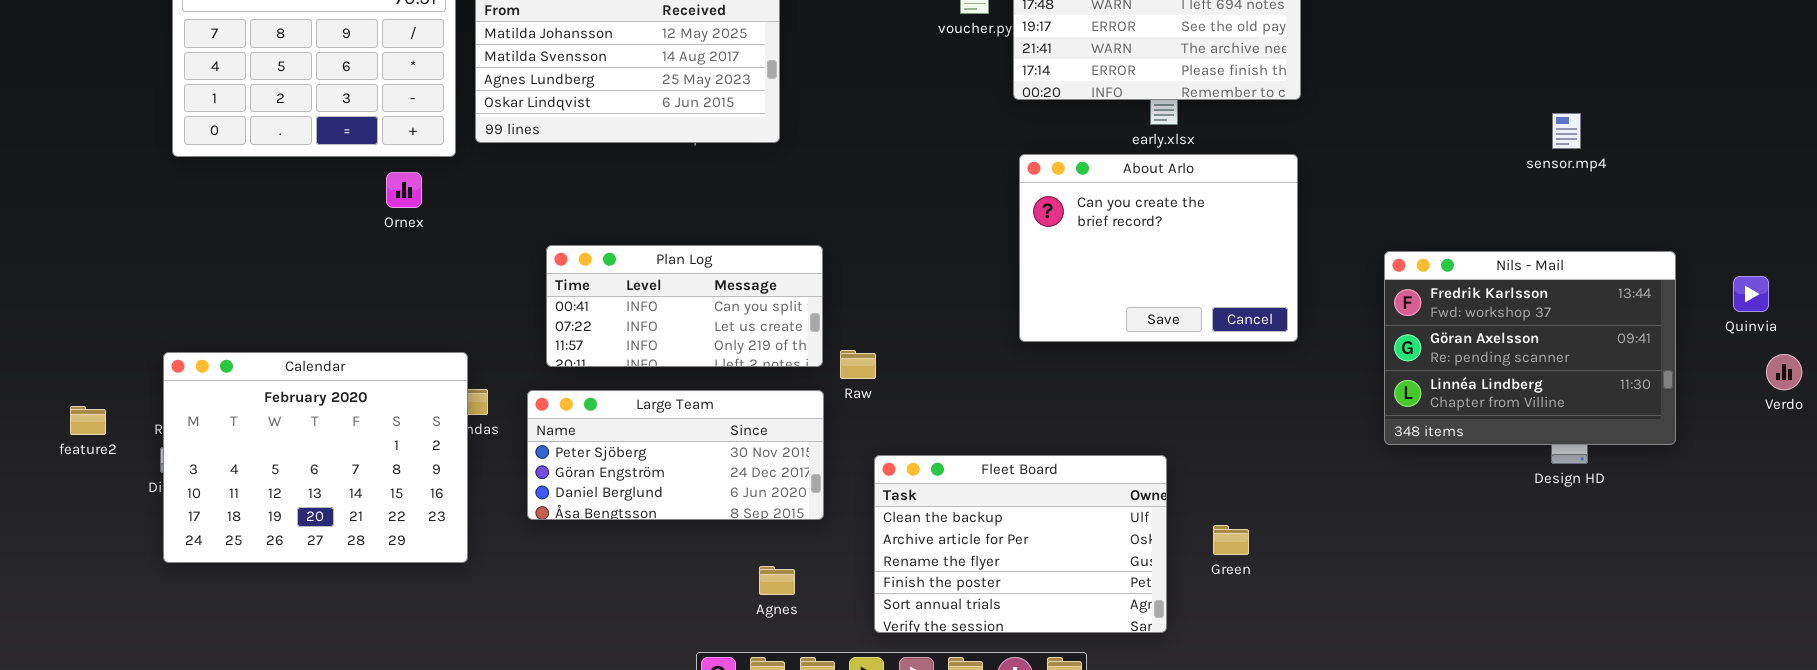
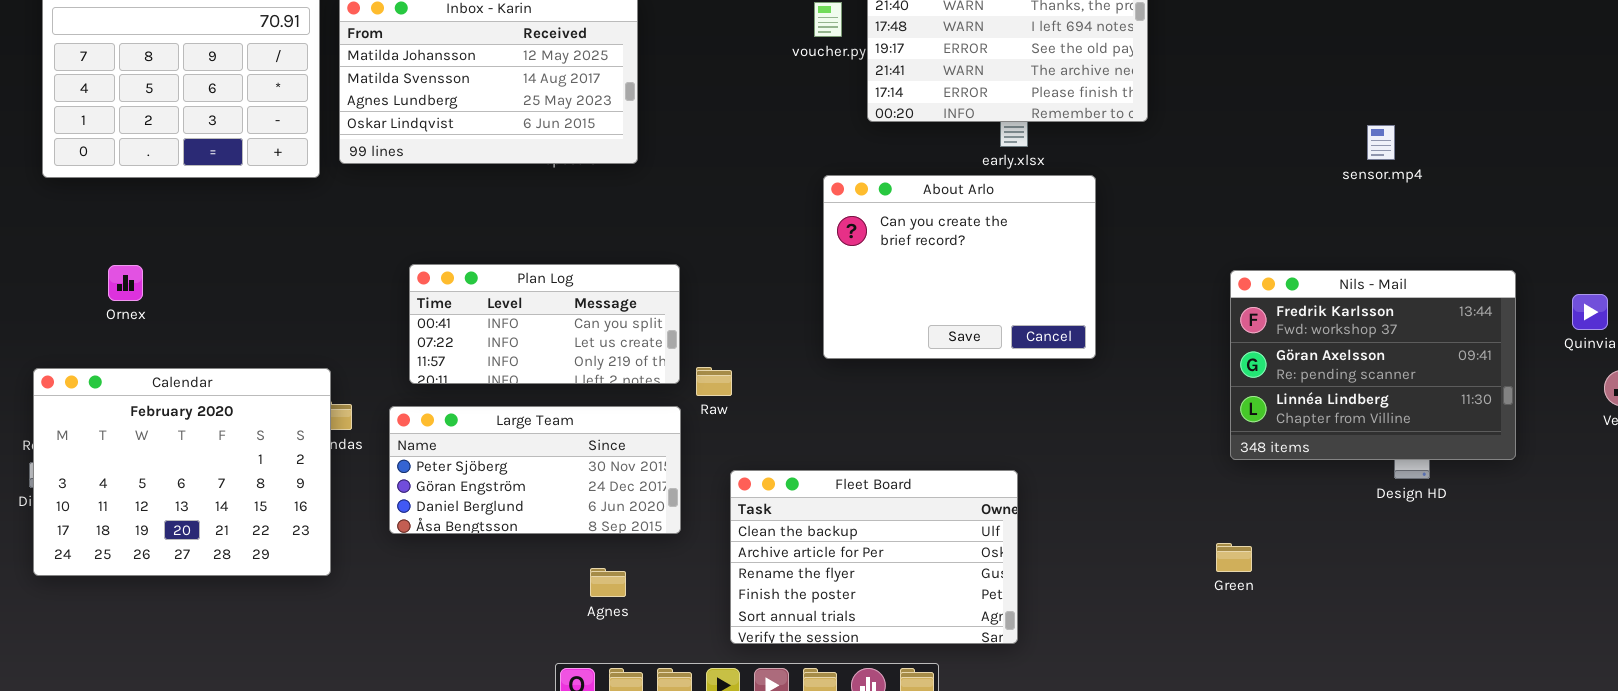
sensor.mp4: [1552,113,1581,149] -> [1367,125,1395,160], moved
About Arlo: [1019,154,1298,342] -> [823,175,1096,359], moved
Ornex: [386,172,422,208] -> [108,265,143,301], moved
Green: [1213,525,1249,555] -> [1216,543,1252,572], moved
Agnes: [759,566,795,595] -> [590,568,626,597], moved

